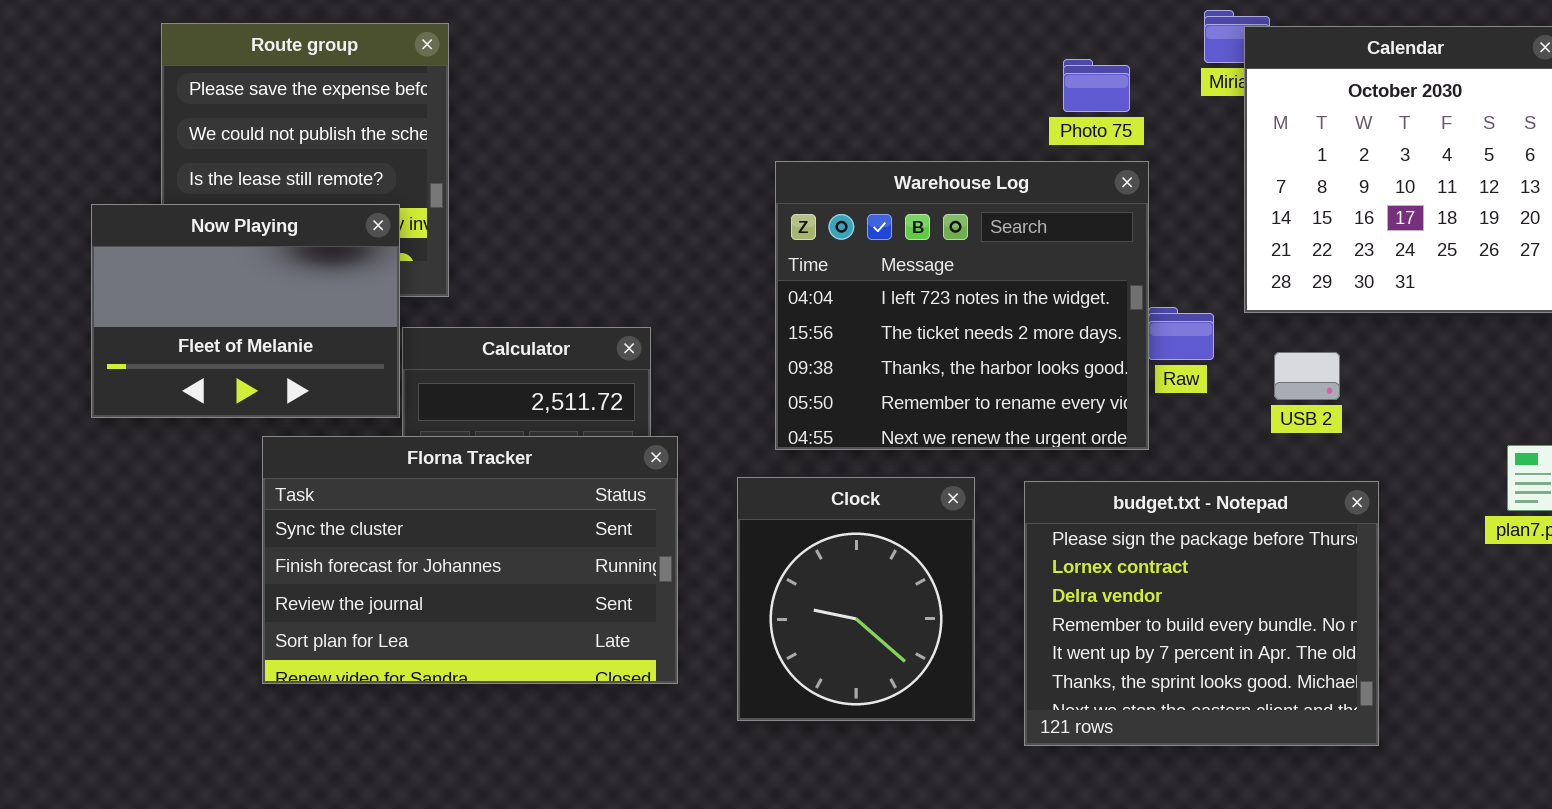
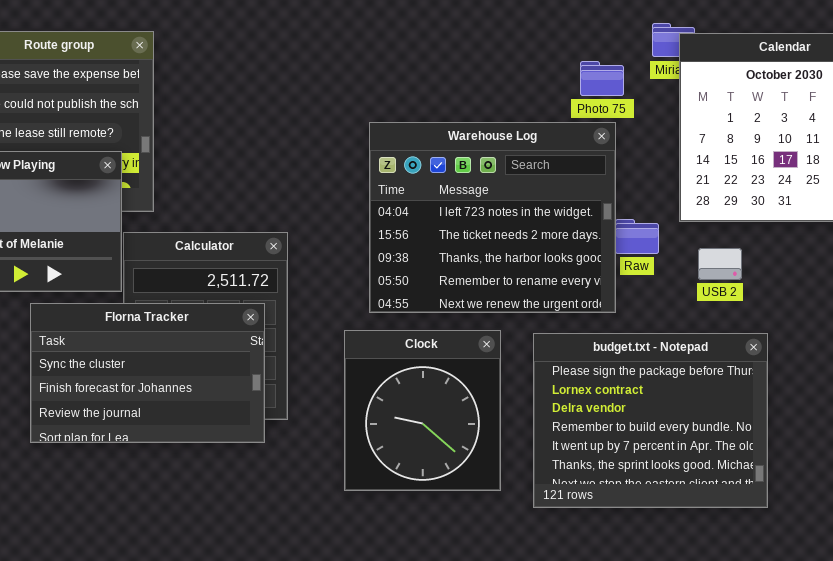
Photo 75: [1063,59,1130,112] -> [580,61,624,96], moved
Florna Tracker: [262,436,678,684] -> [30,303,265,443], resized

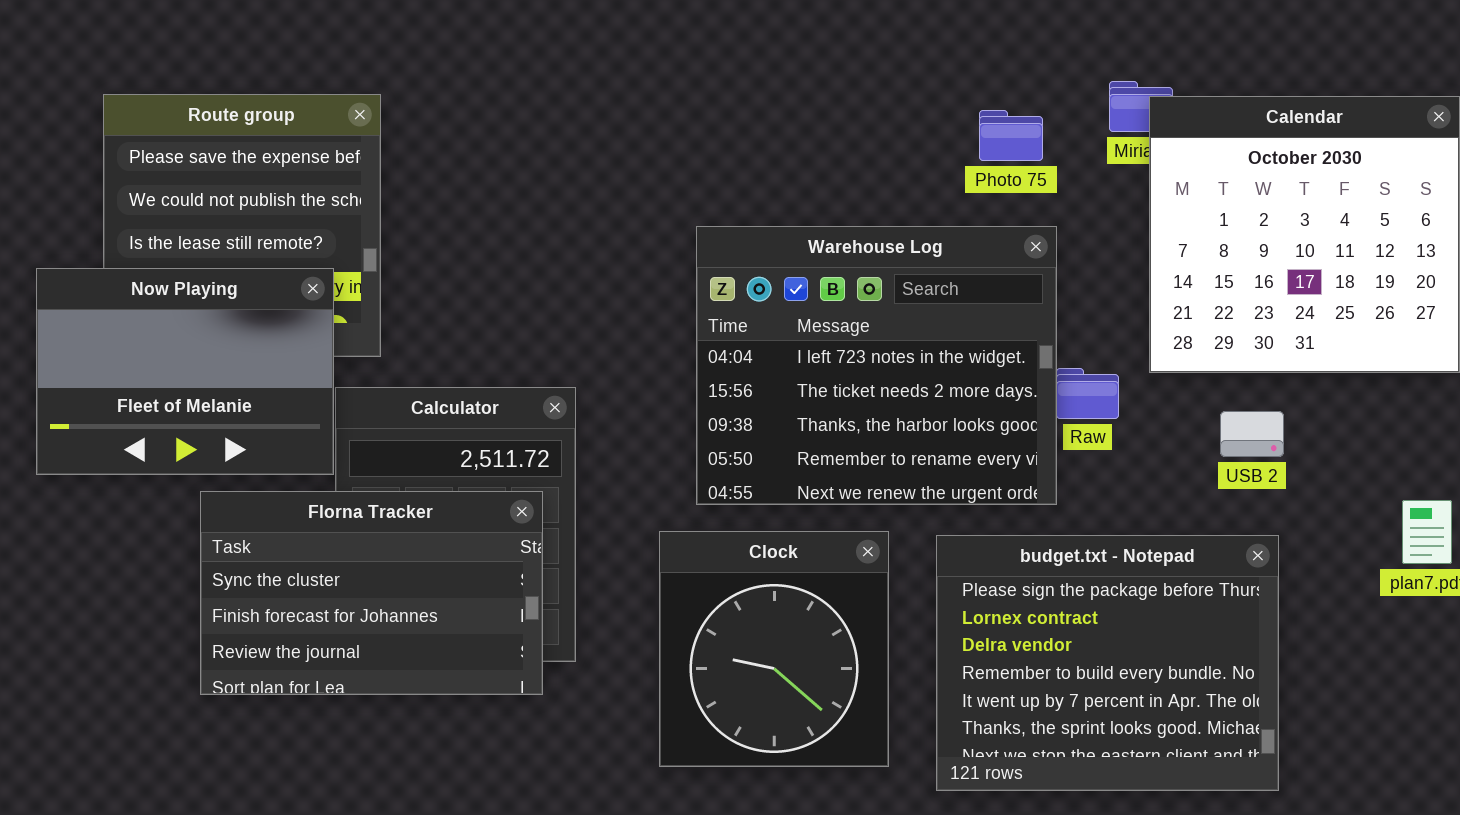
Photo 75: [580,61,624,96] -> [979,110,1043,161], moved
USB 2: [698,248,742,280] -> [1220,411,1284,457], moved

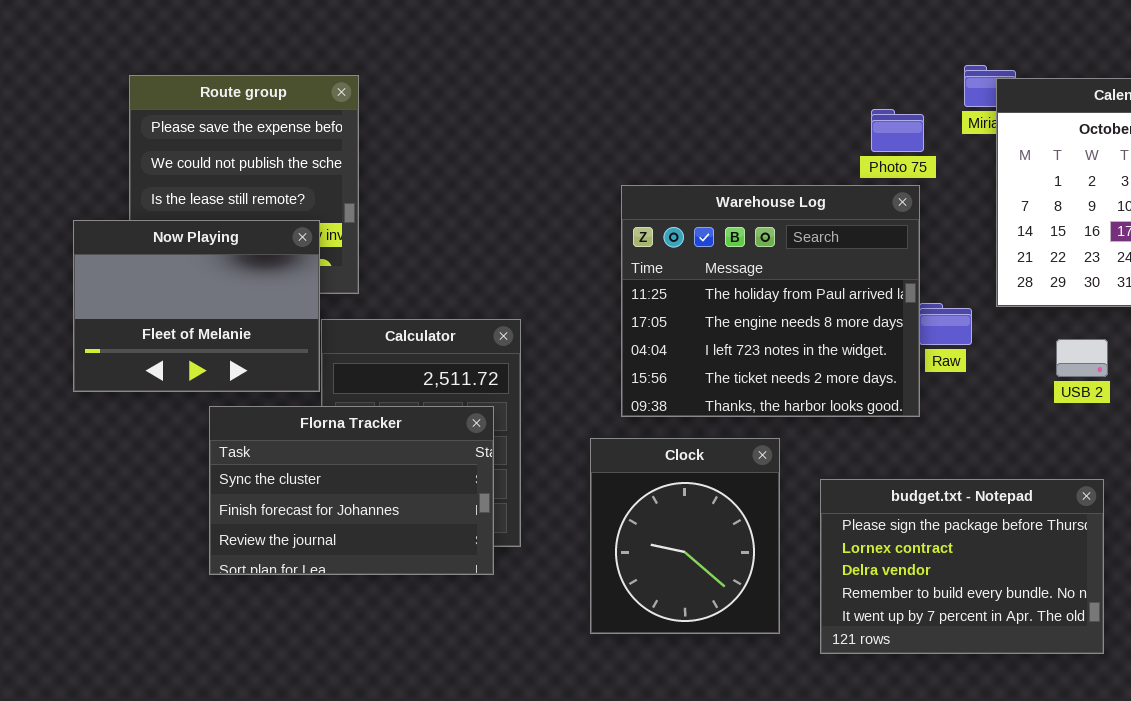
Photo 75: [979,110,1043,161] -> [871,109,924,152], moved
Warehouse Log: [696,226,1057,505] -> [621,185,920,417], scrolled up 2 rows
budget.txt - Notepad: [936,535,1279,791] -> [820,479,1104,654], resized

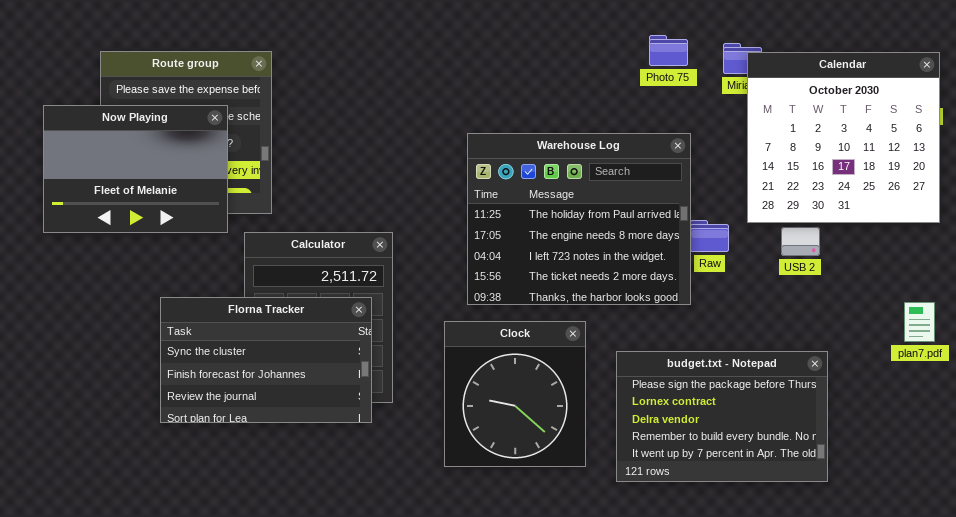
Photo 75: [871,109,924,152] -> [649,35,688,66], moved
Now Playing: [73,220,320,392] -> [43,105,228,233], moved
USB 2: [1056,339,1108,377] -> [781,227,820,256], moved

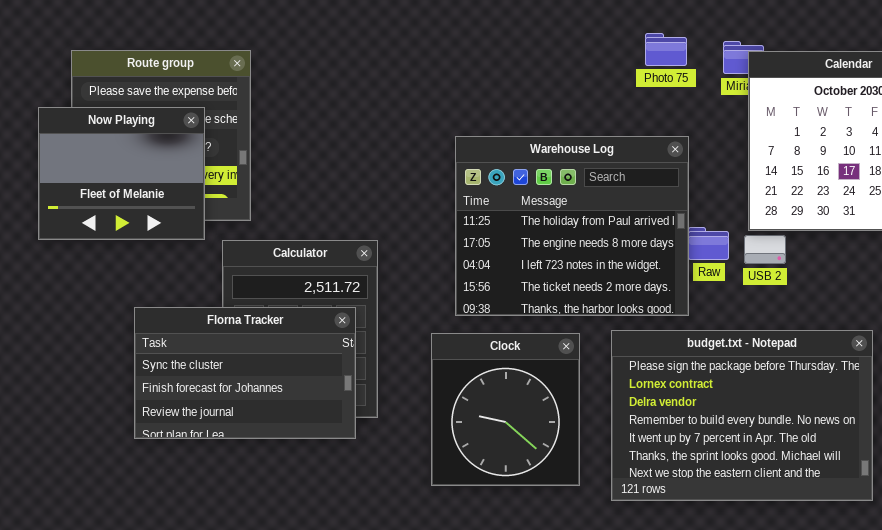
Now Playing: [43,105,228,233] -> [38,107,205,240], resized
USB 2: [781,227,820,256] -> [744,235,786,264], moved
budget.txt - Notepad: [616,351,828,482] -> [611,330,873,501], resized

